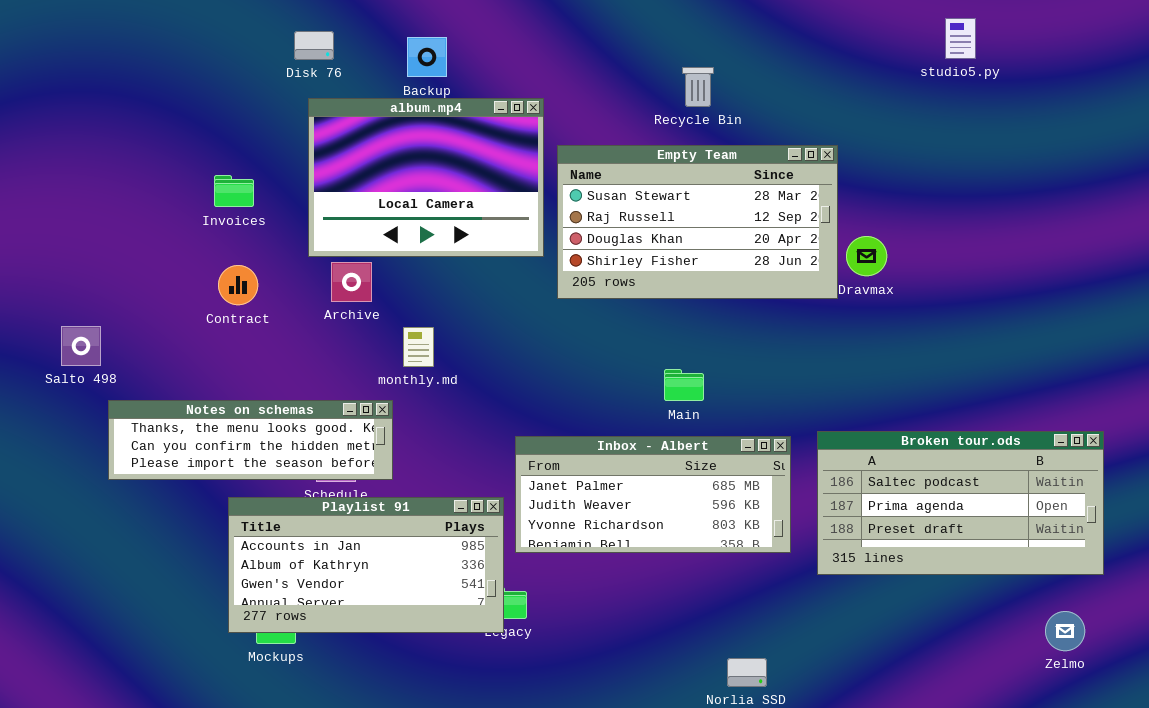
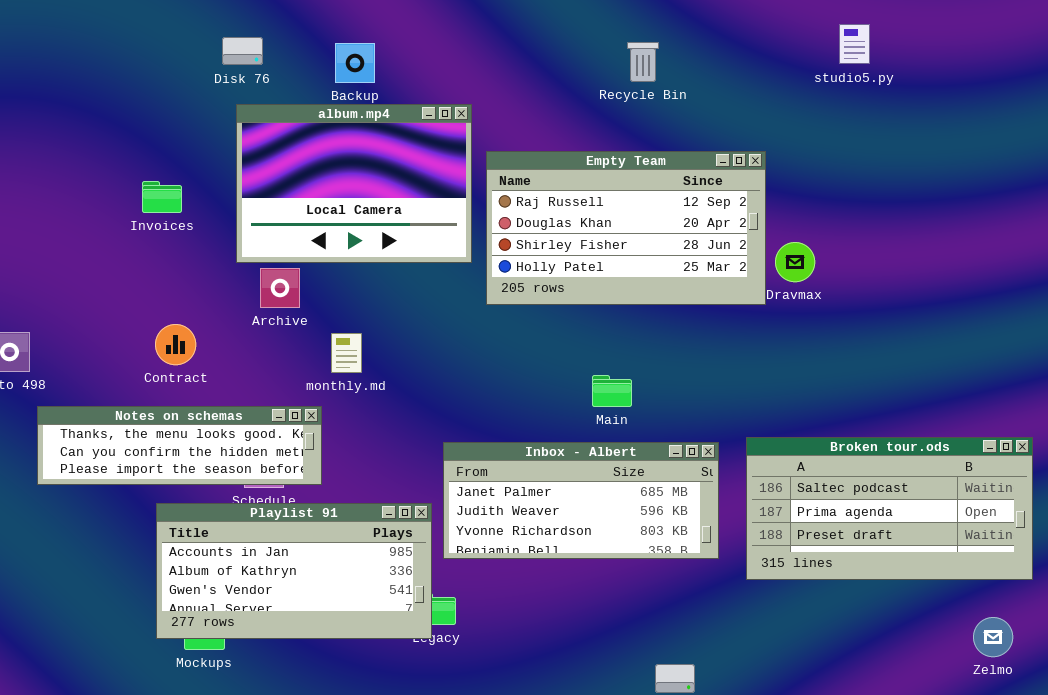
studio5.py: [945,18,976,59] -> [839,24,870,64], moved
Recycle Bin: [682,67,714,107] -> [627,42,659,82], moved
Empty Team: [557,145,838,299] -> [486,151,766,305], scrolled down 1 row
Contract: [218,265,258,305] -> [155,324,196,365], moved

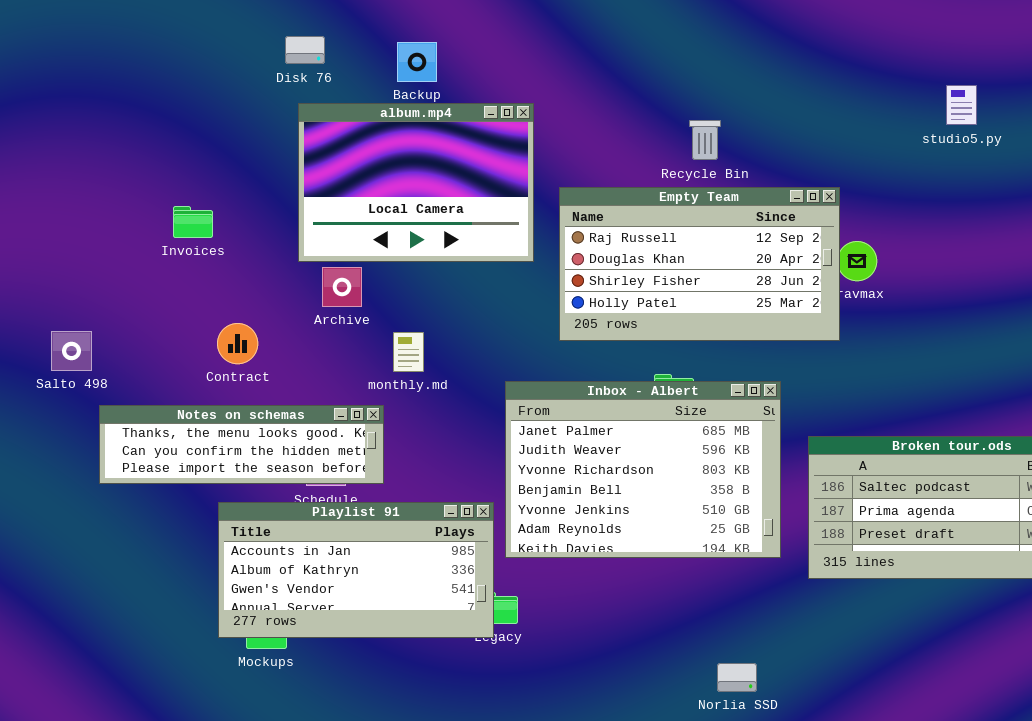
studio5.py: [839,24,870,64] -> [946,85,977,125], moved
Recycle Bin: [627,42,659,82] -> [689,120,721,160], moved
Empty Team: [486,151,766,305] -> [559,187,840,341], moved
Invoices: [142,181,182,213] -> [173,206,213,238], moved
Inbox - Albert: [443,442,719,559] -> [505,381,781,558], resized

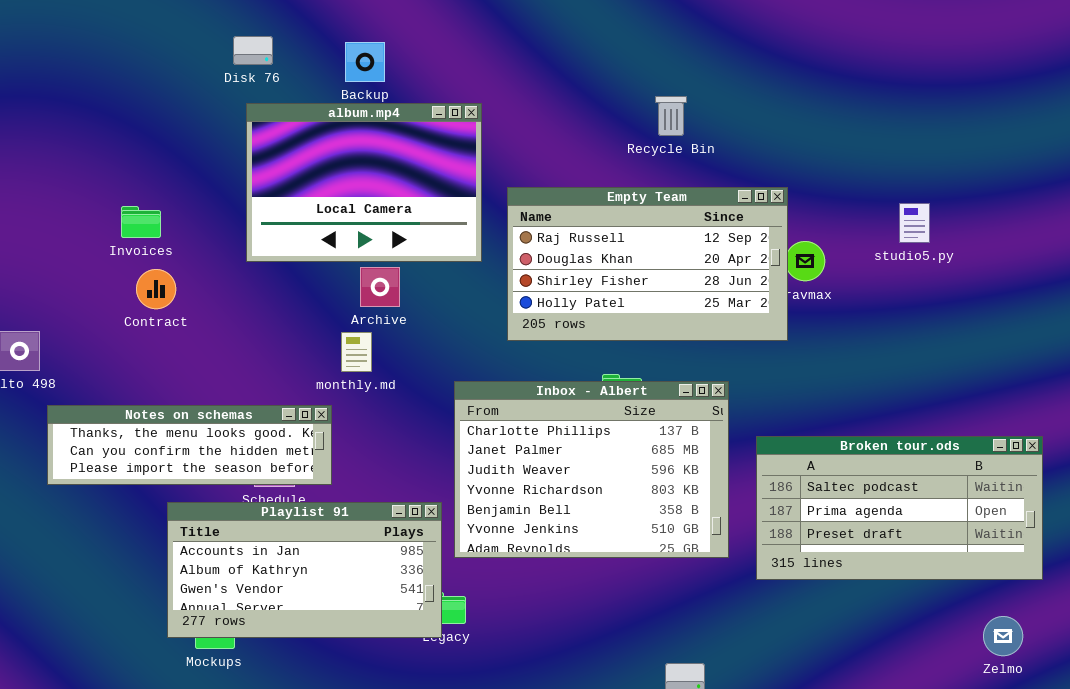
studio5.py: [946,85,977,125] -> [899,203,930,243], moved
Recycle Bin: [689,120,721,160] -> [655,96,687,136], moved
Archive: [322,267,362,307] -> [360,267,400,307], moved
Contract: [217,323,258,364] -> [136,269,176,309], moved
Inbox - Albert: [505,381,781,558] -> [454,381,729,558], scrolled up 1 row

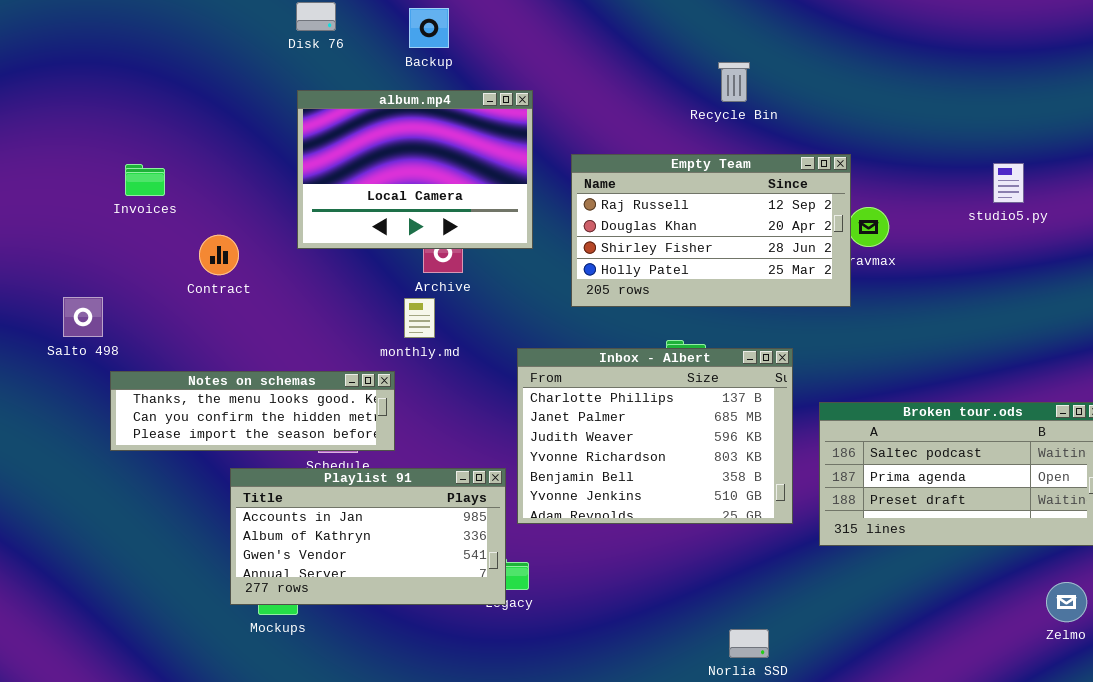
album.mp4: [246,103,482,262] -> [297,90,533,249], moved
studio5.py: [899,203,930,243] -> [993,163,1024,203], moved
Invoices: [121,206,161,238] -> [125,164,165,196], moved

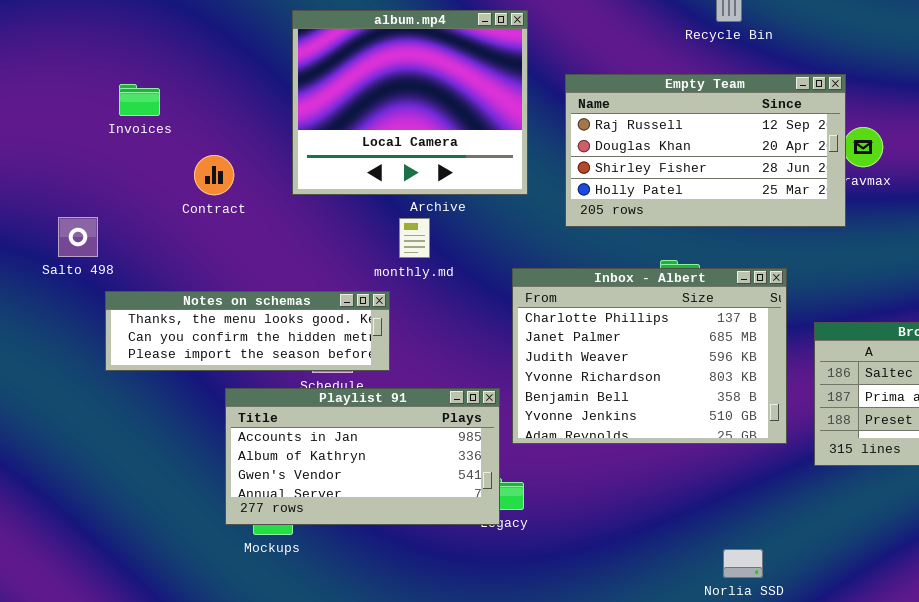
album.mp4: [297,90,533,249] -> [292,10,528,195], resized

